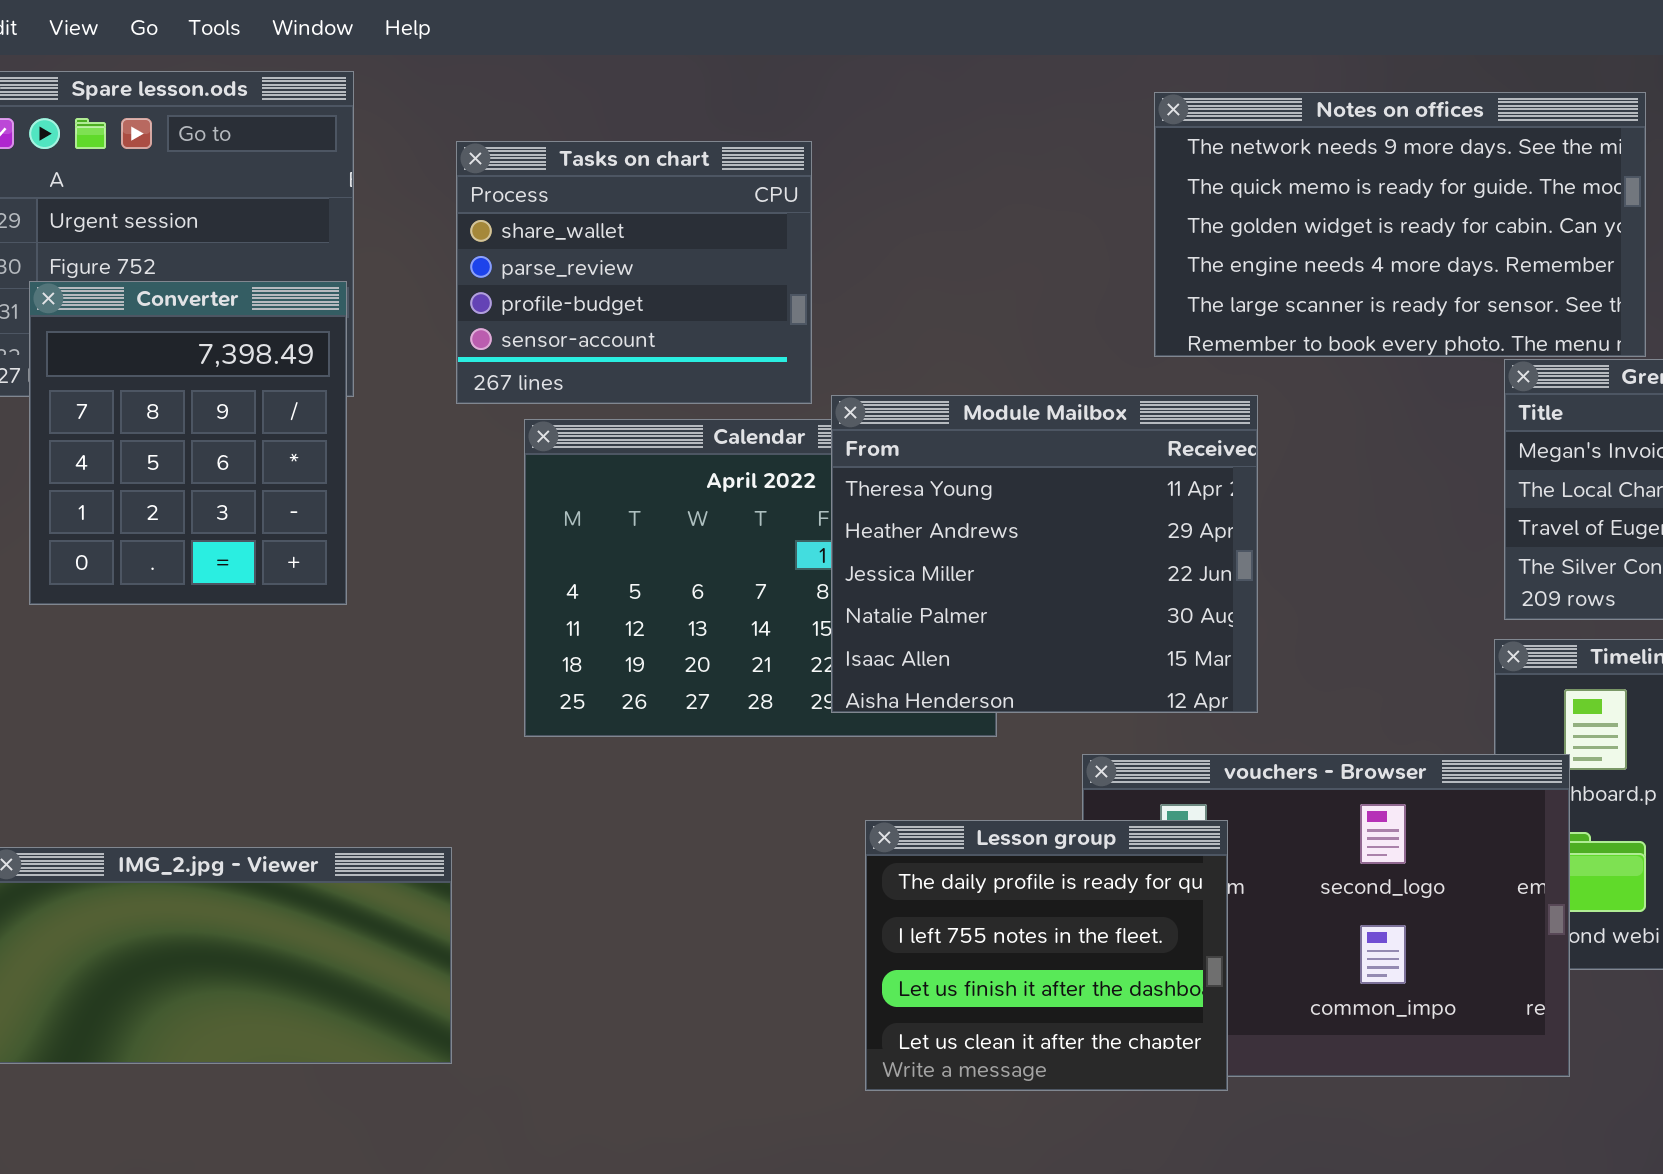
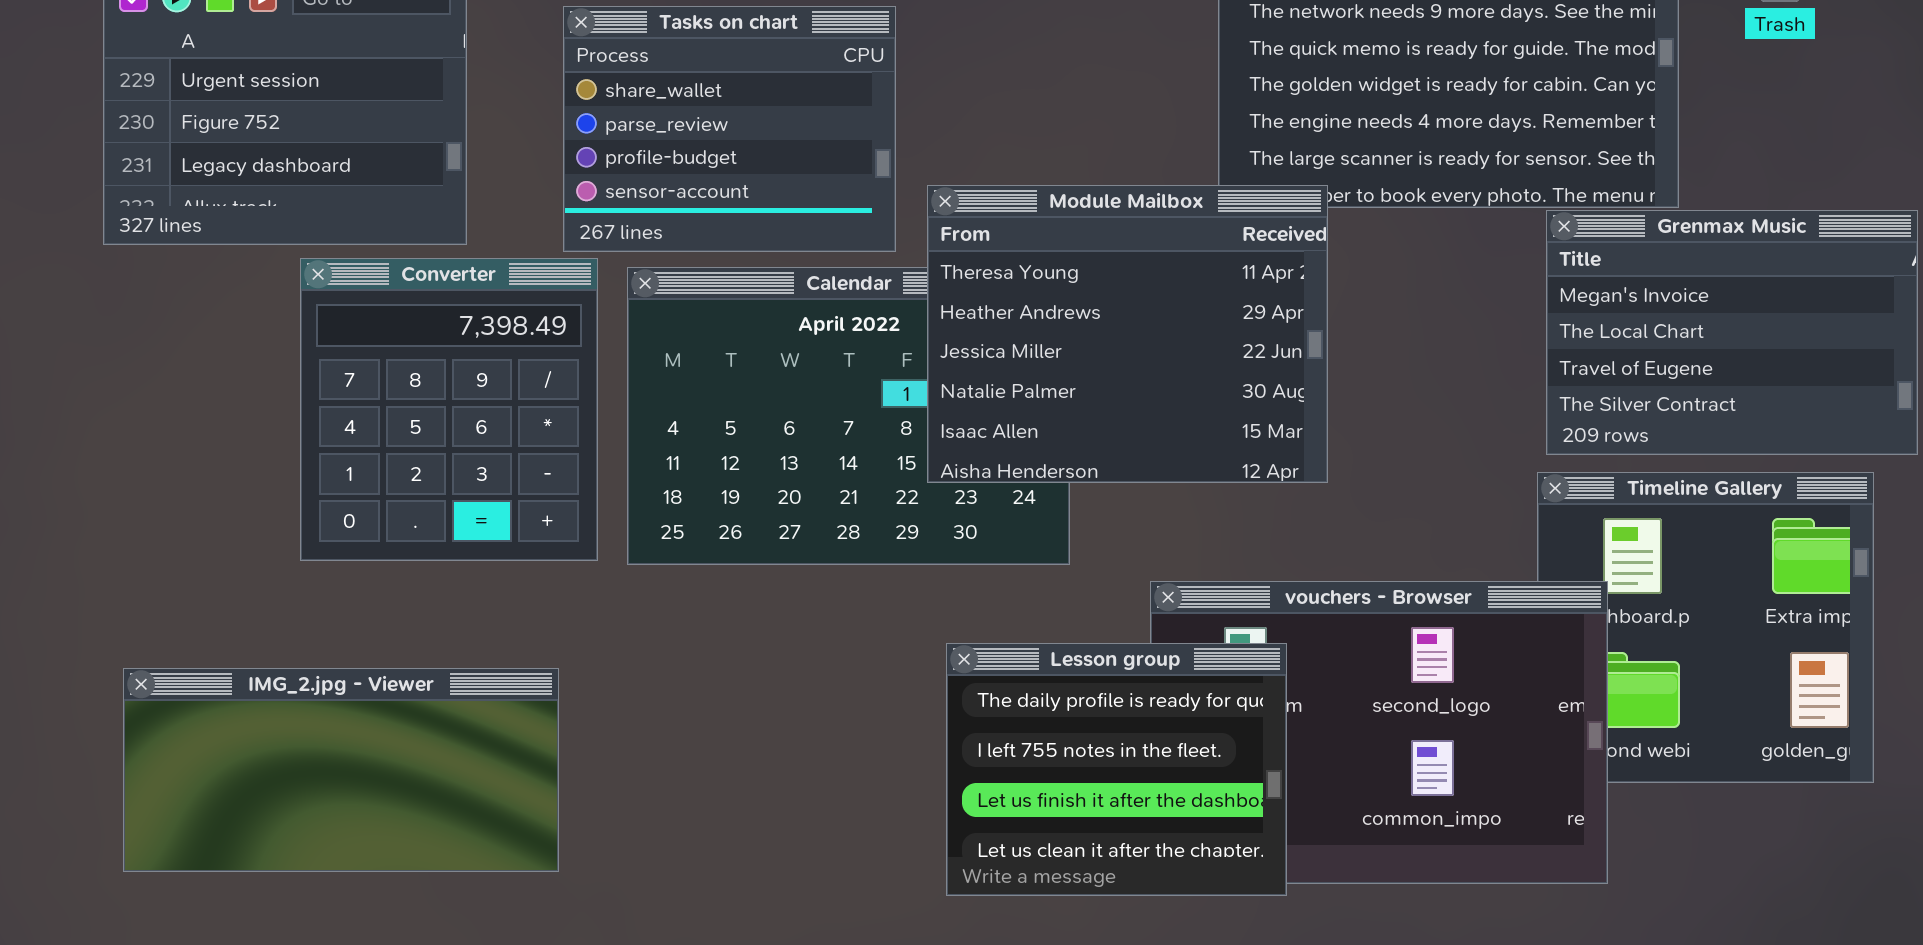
Converter: [29,281,347,605] -> [300,258,598,561], moved
Module Mailbox: [831,395,1258,713] -> [927,185,1328,483], moved

